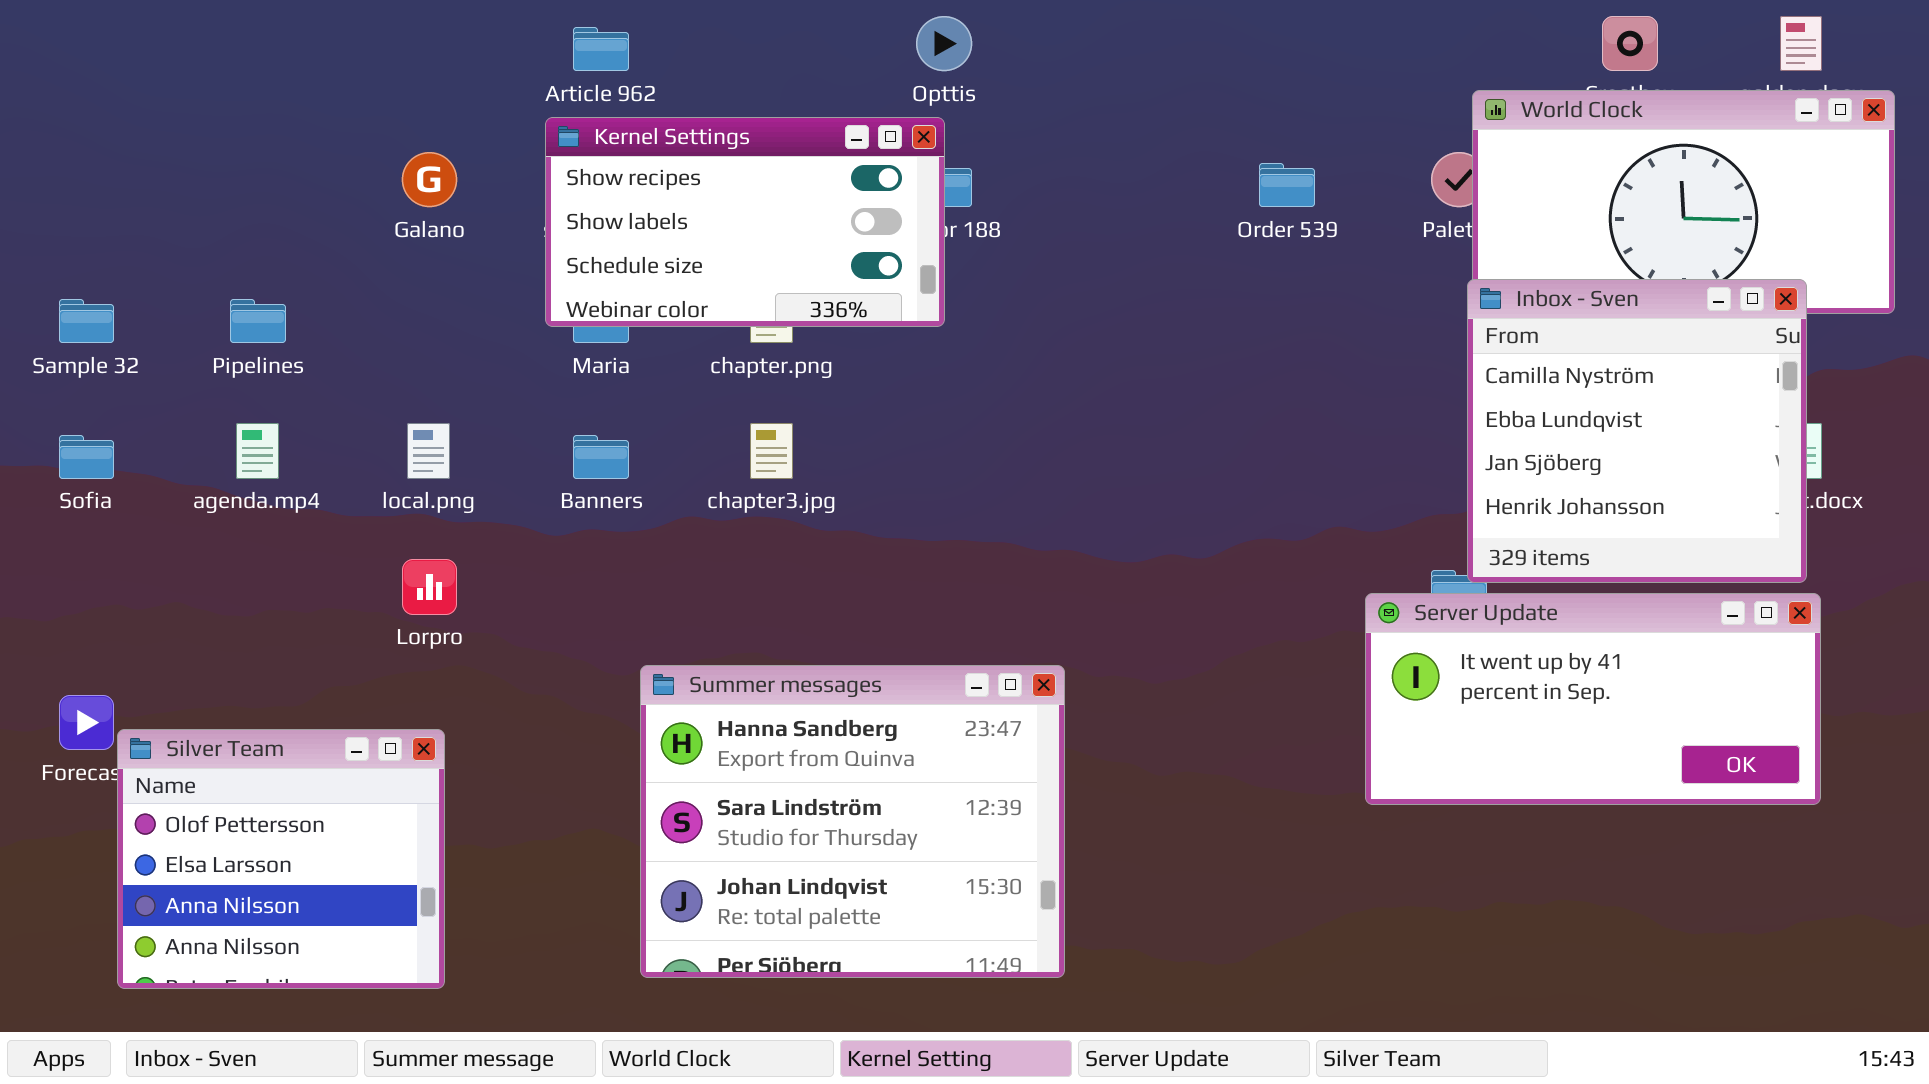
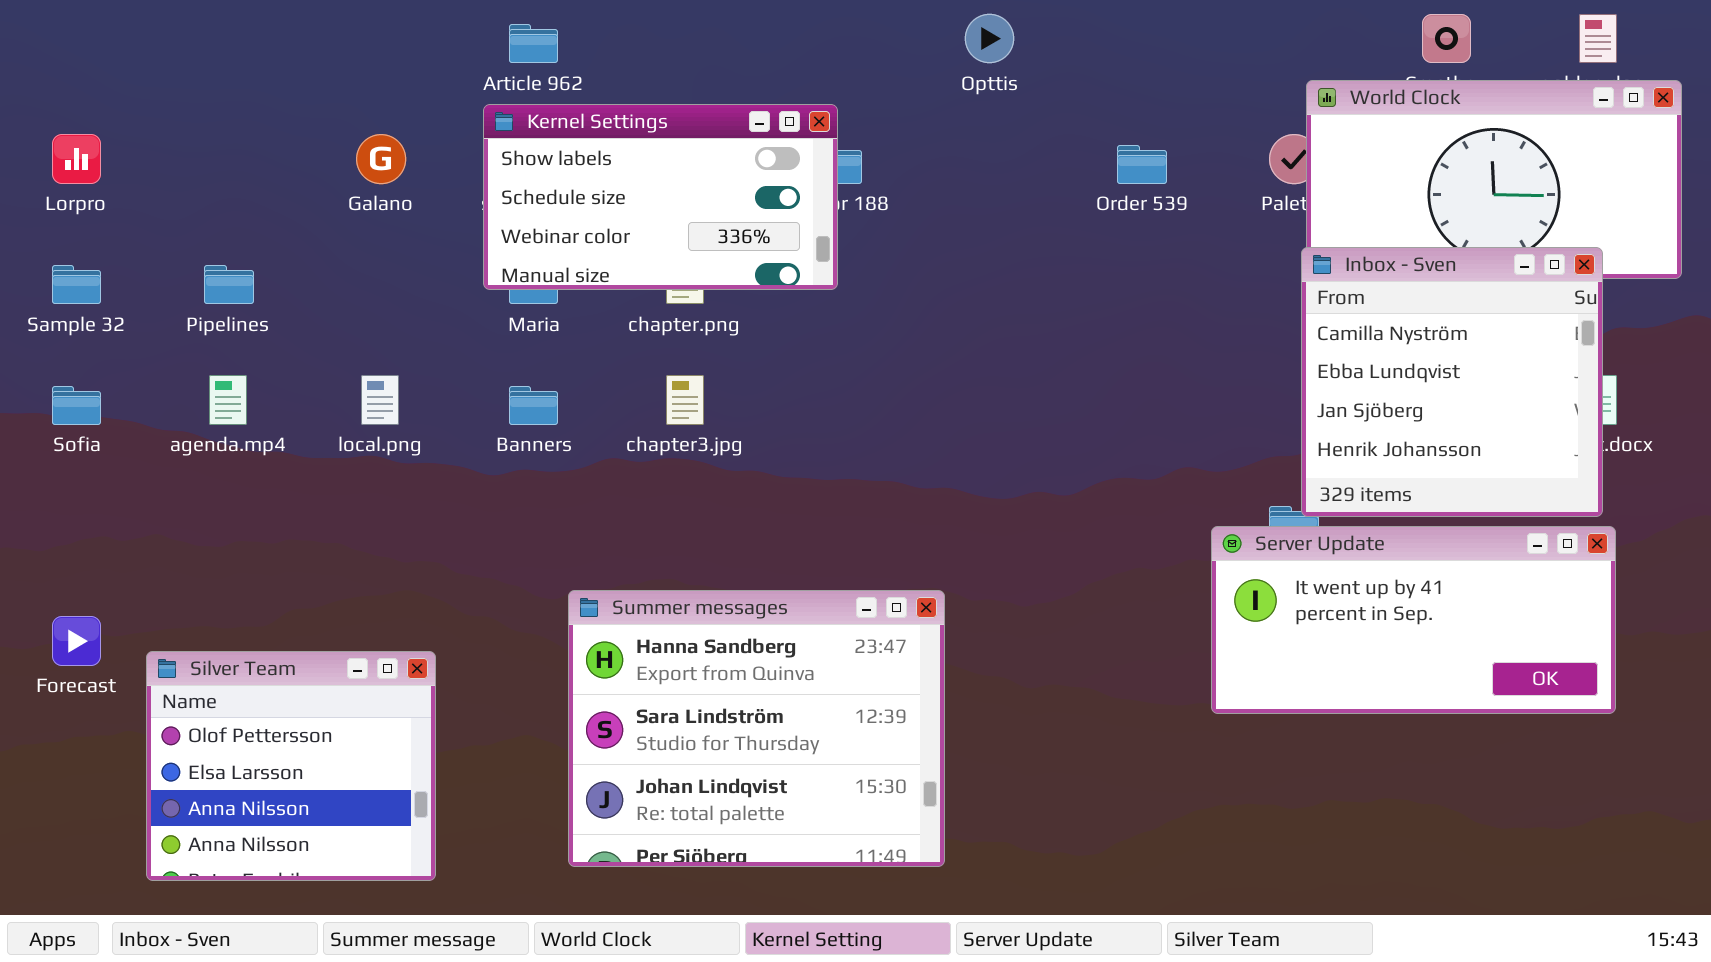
Opttis: [916,16,972,71] -> [965,14,1014,63], moved
Kernel Settings: [545,117,945,327] -> [483,104,838,290], scrolled down 1 row
Lorpro: [402,559,457,615] -> [52,134,101,184], moved
Silver Team: [117,729,445,989] -> [146,651,436,881], moved

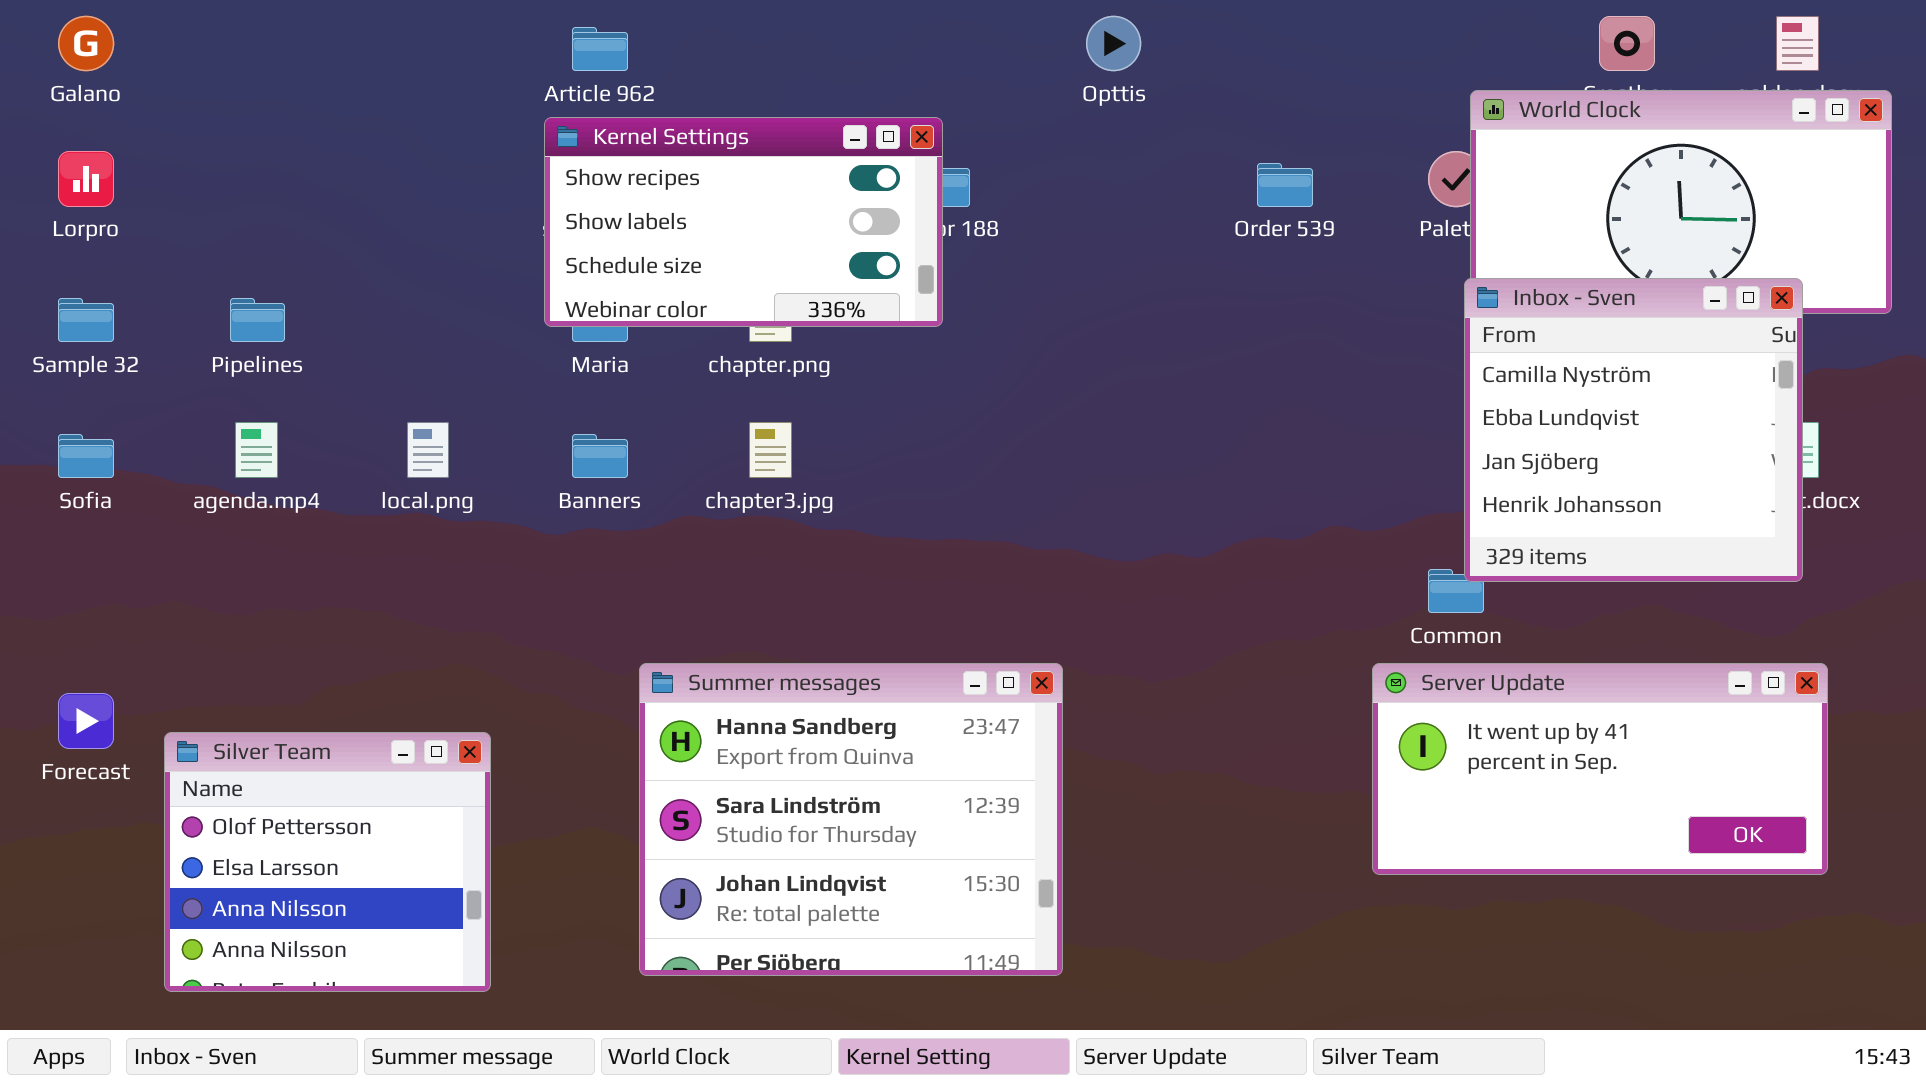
Kernel Settings: [483,104,838,290] -> [544,117,943,327], scrolled up 1 row
Galano: [356,134,406,184] -> [58,16,114,71], moved
Server Update: [1211,526,1616,714] -> [1372,663,1828,875], moved

